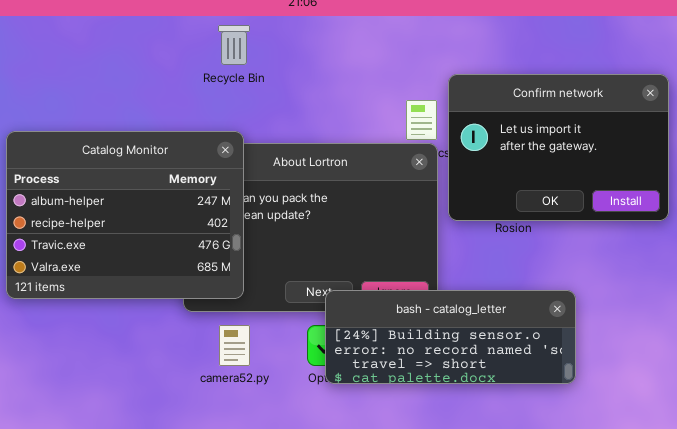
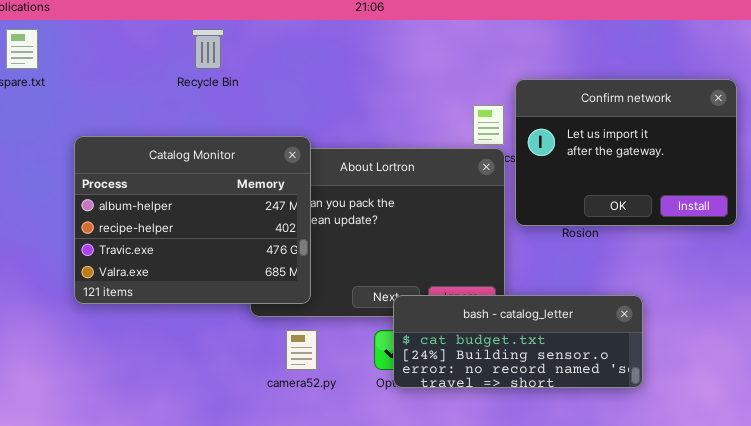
Recycle Bin: [218,25,250,65] -> [192,29,224,69], moved
bash - catalog_letter: [325,290,576,384] -> [393,295,643,388], scrolled up 1 row

